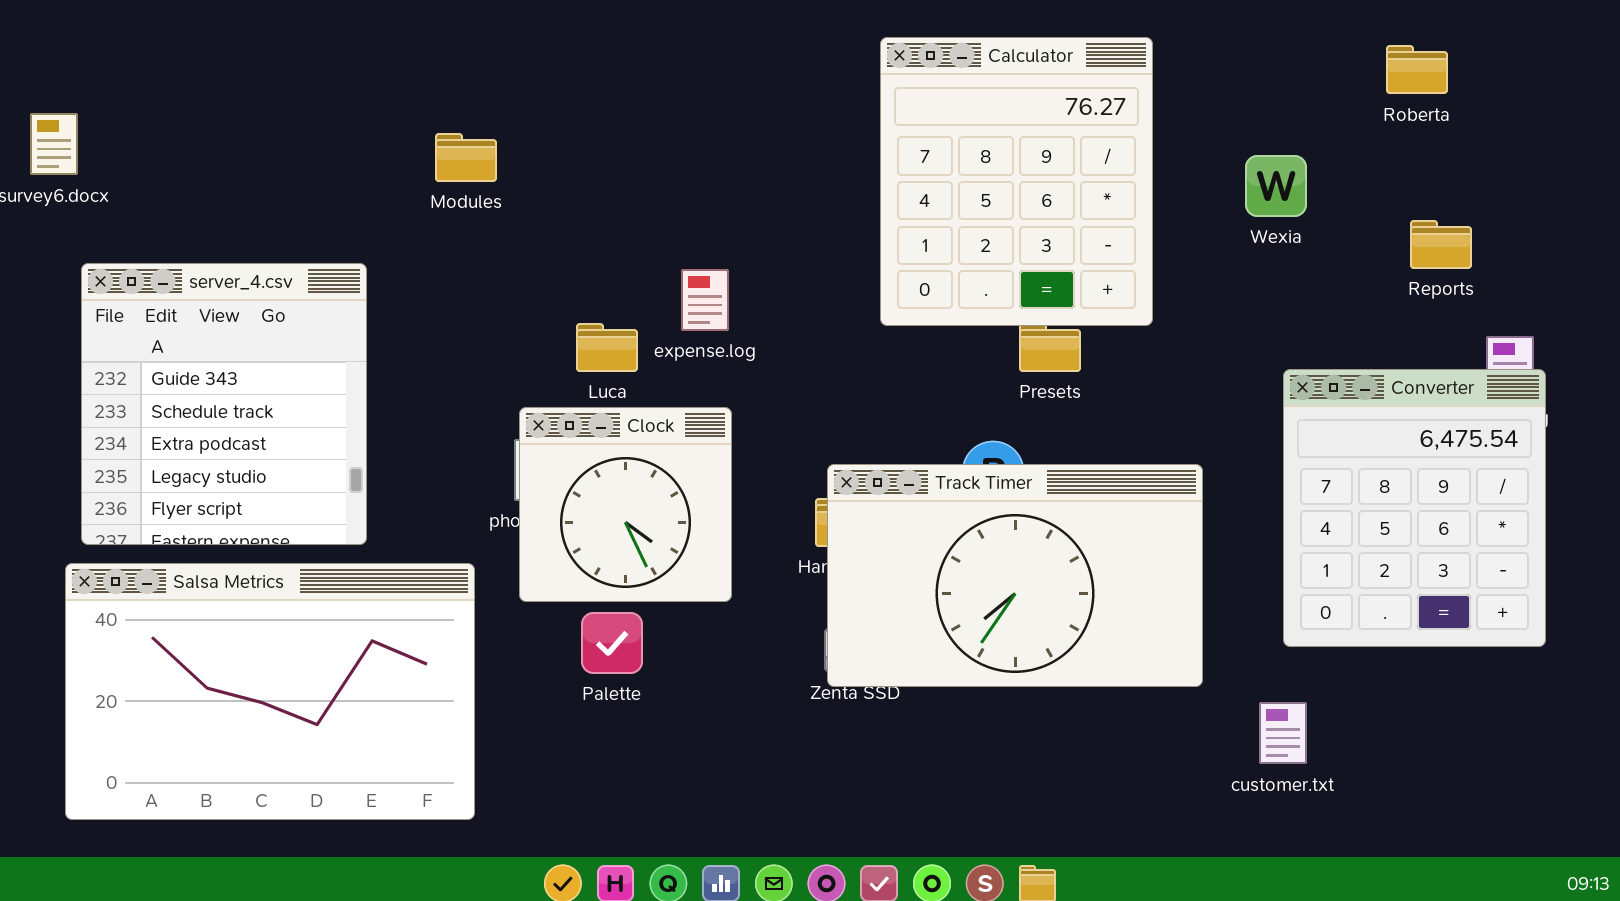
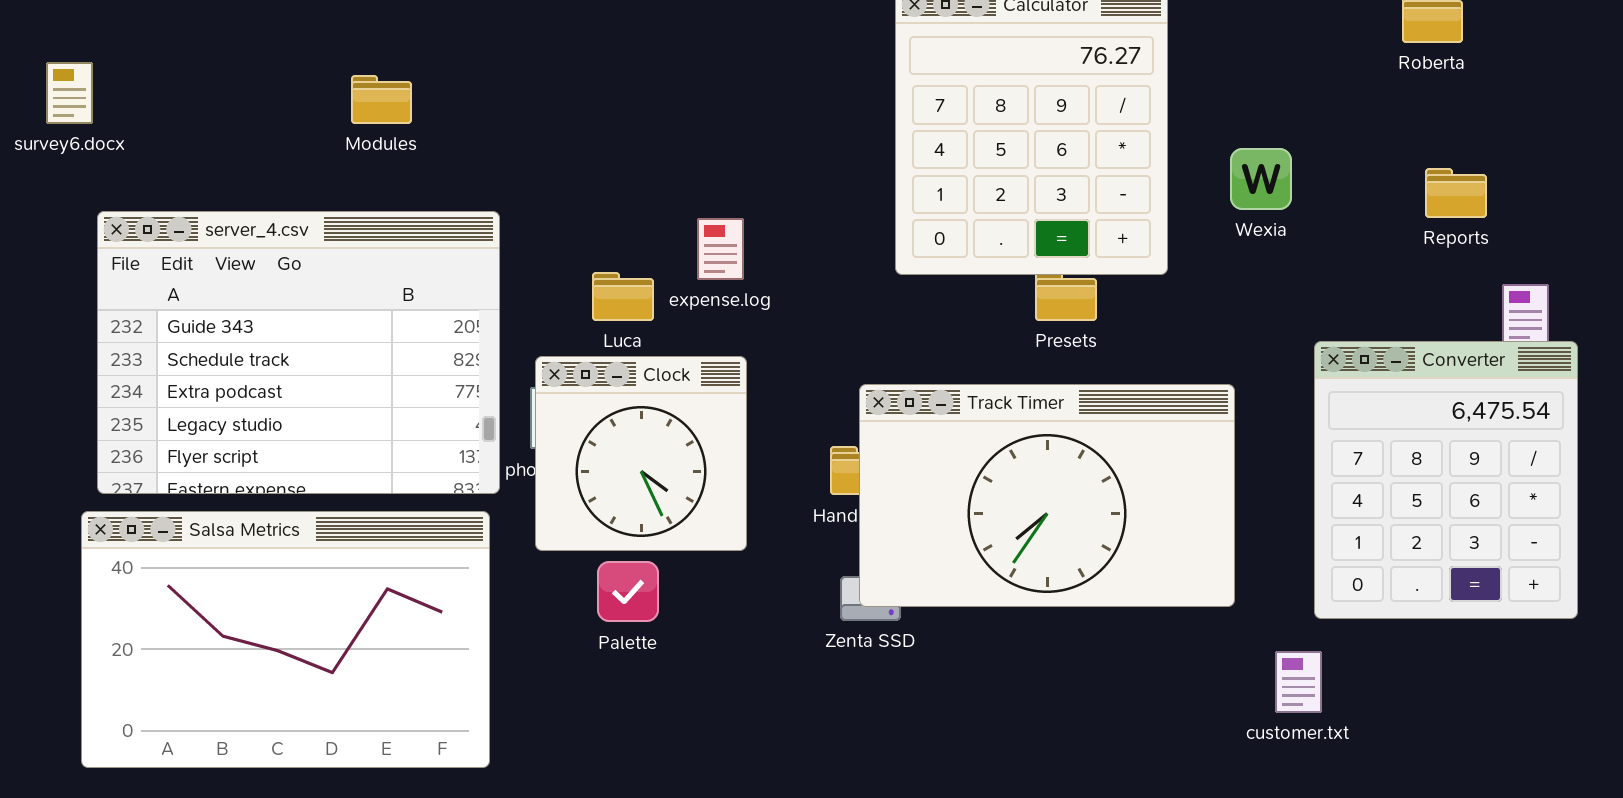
Modules: [435,133,497,182] -> [351,75,412,124], moved
Wexia: [1245,155,1307,217] -> [1230,148,1292,210], moved
server_4.csv: [81,263,367,545] -> [97,211,500,494], resized
Converter: [1283,369,1546,647] -> [1314,341,1578,619], moved
Track Timer: [827,464,1203,687] -> [859,384,1235,607], moved

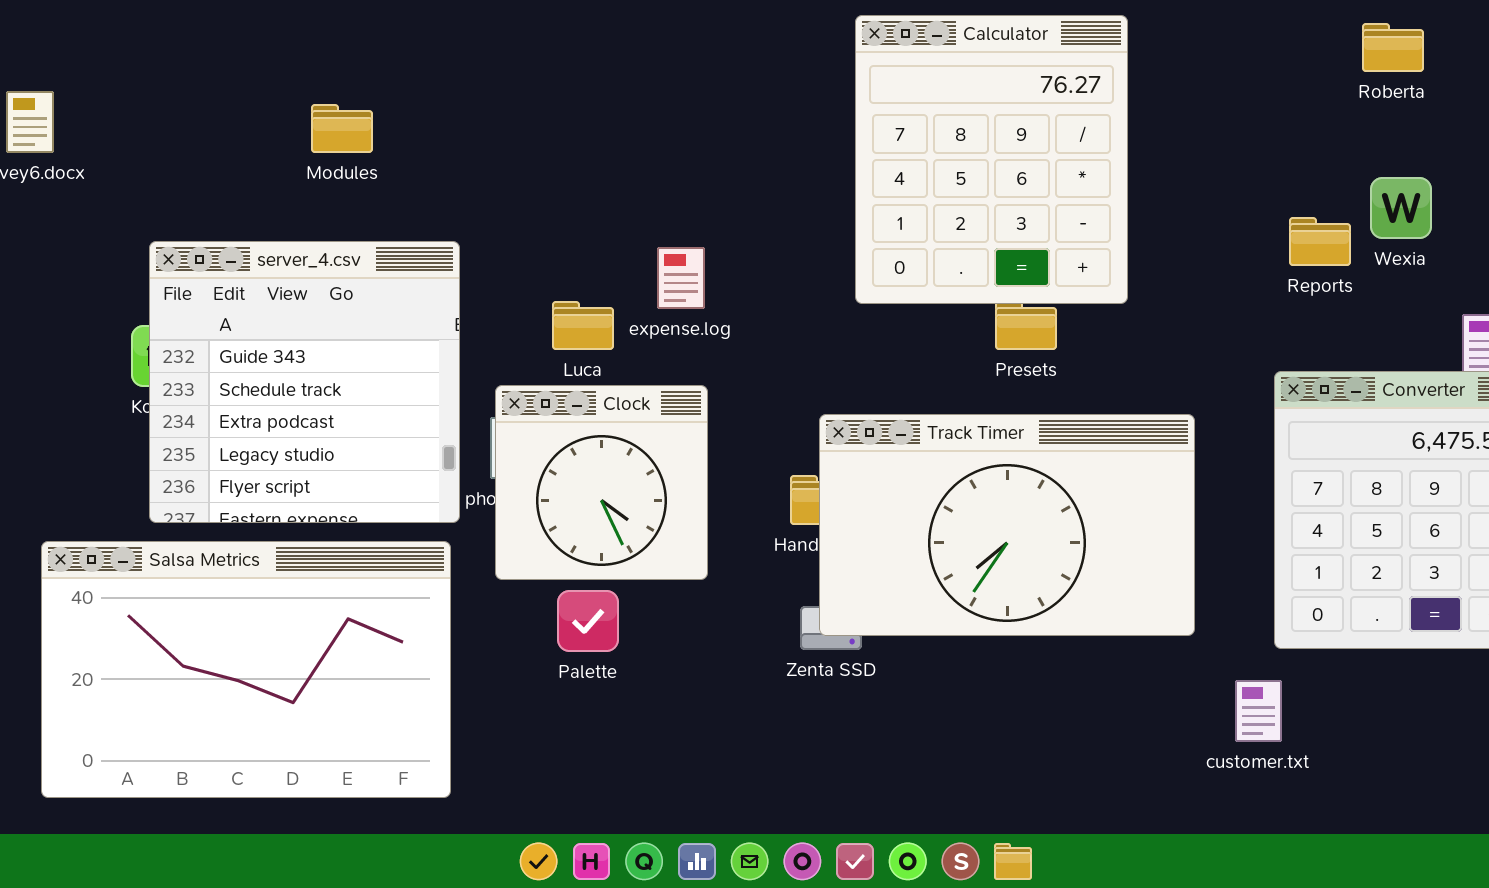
Wexia: [1230,148,1292,210] -> [1370,177,1432,239], moved
Reports: [1425,168,1487,218] -> [1289,217,1351,266], moved
server_4.csv: [97,211,500,494] -> [149,241,460,523], resized

